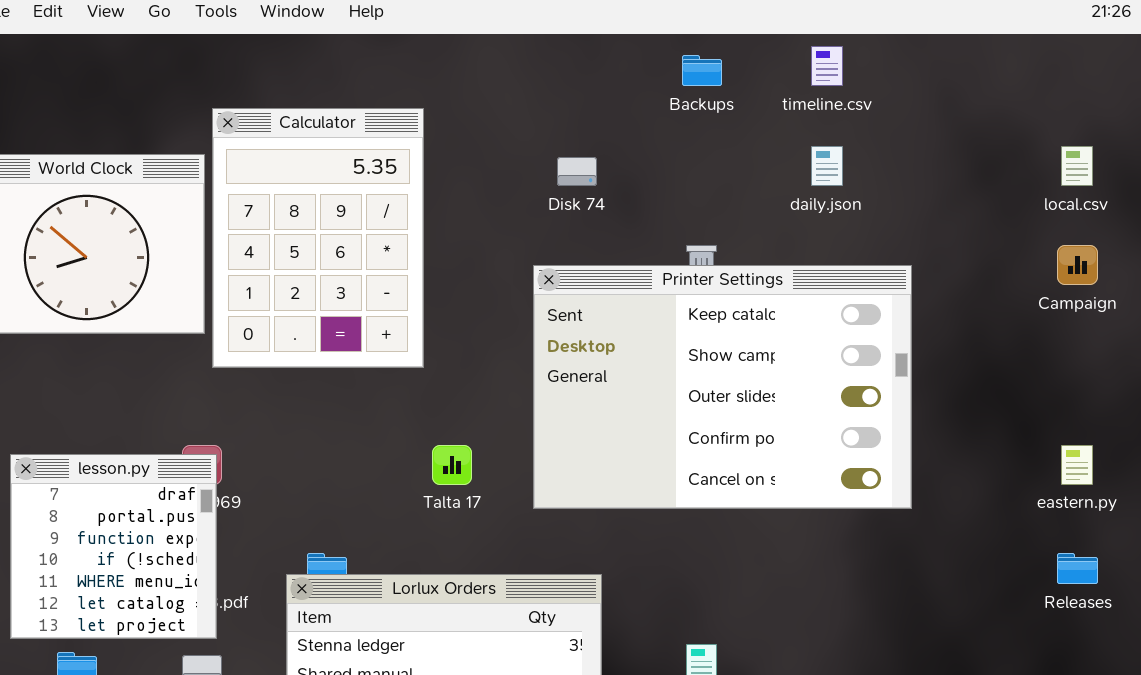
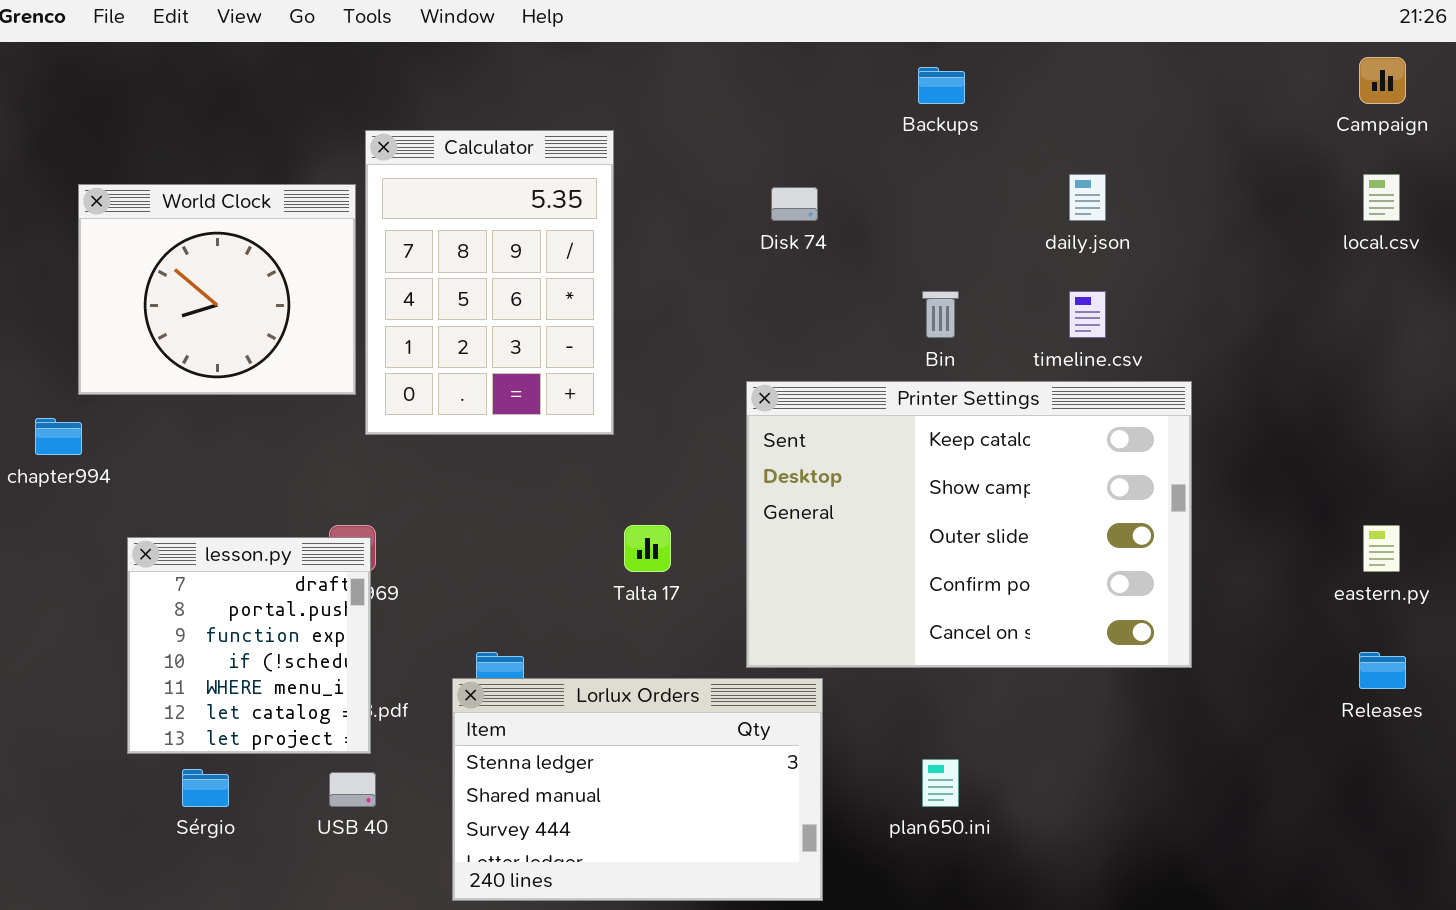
timeline.csv: [811,46,843,86] -> [1069,291,1106,338], moved
Campaign: [1057,245,1098,285] -> [1359,57,1406,104], moved
Printer Settings: [533,265,912,509] -> [746,381,1192,668], moved

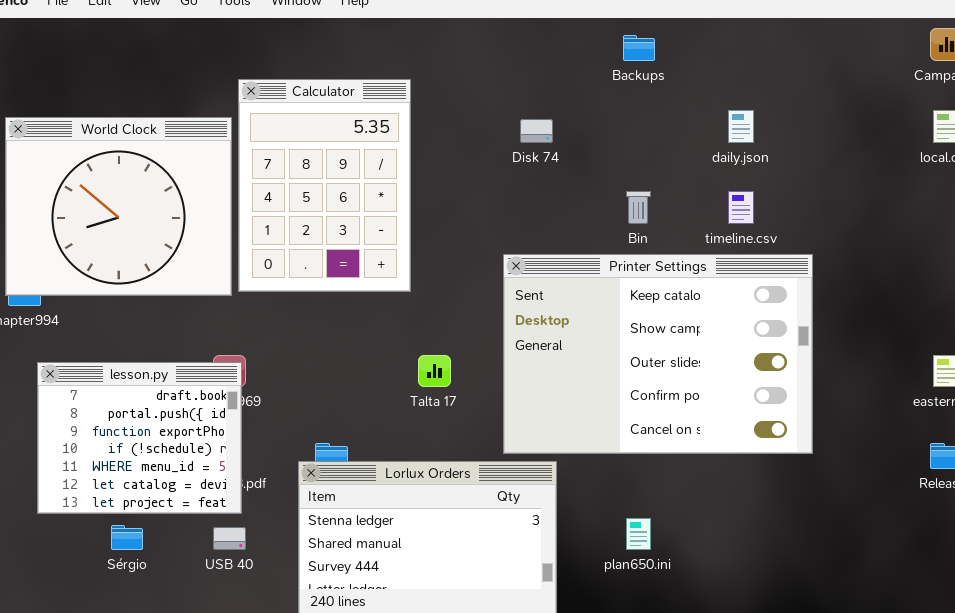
World Clock: [78,184,356,395] -> [5,117,232,296], resized
lesson.py: [127,537,371,754] -> [37,362,242,514], resized

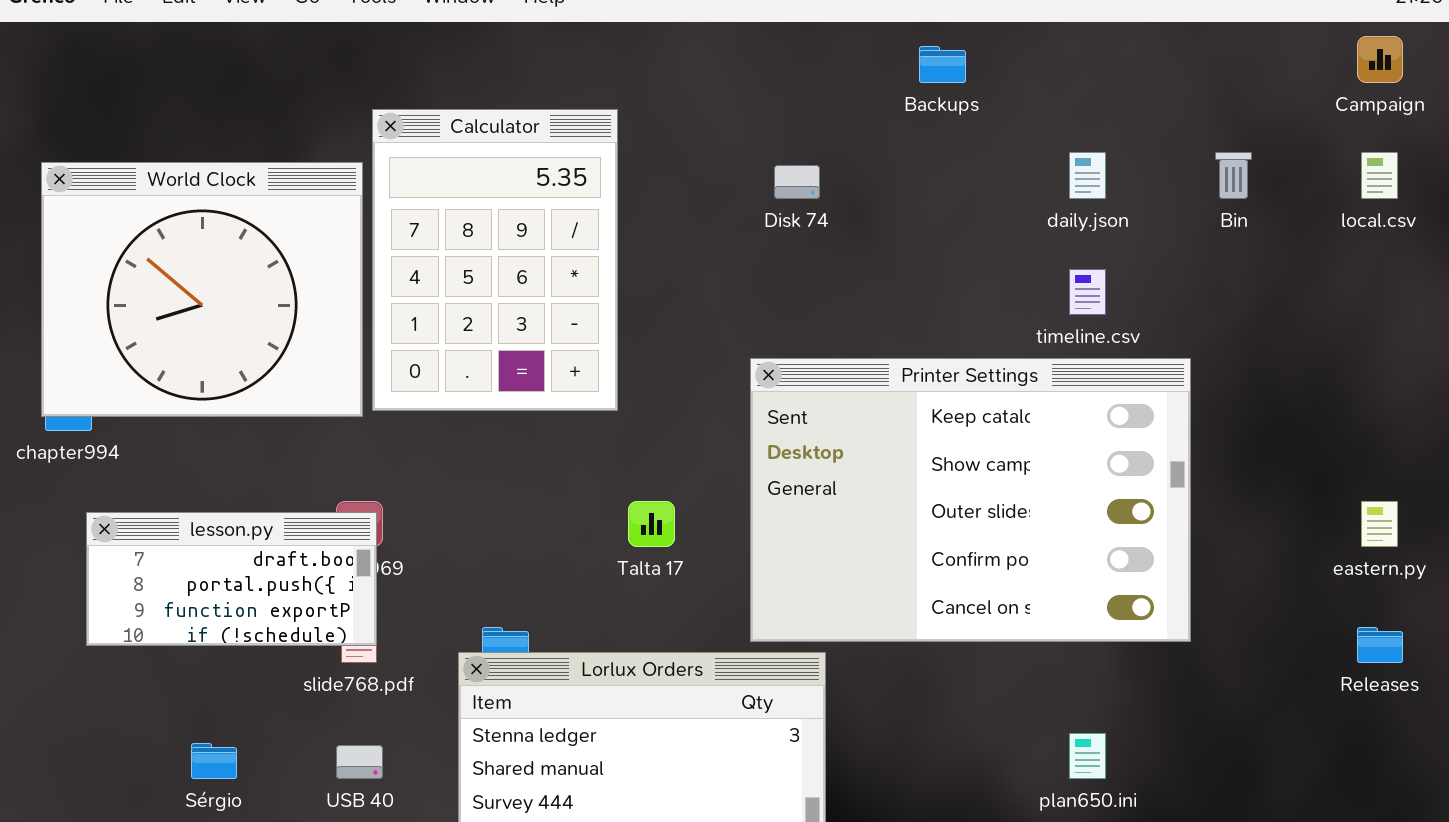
Bin: [626,191,651,224] -> [1215,152,1252,199], moved
lesson.py: [37,362,242,514] -> [86,512,377,646], resized
plan650.ini: [626,518,651,550] -> [1069,733,1106,779], moved

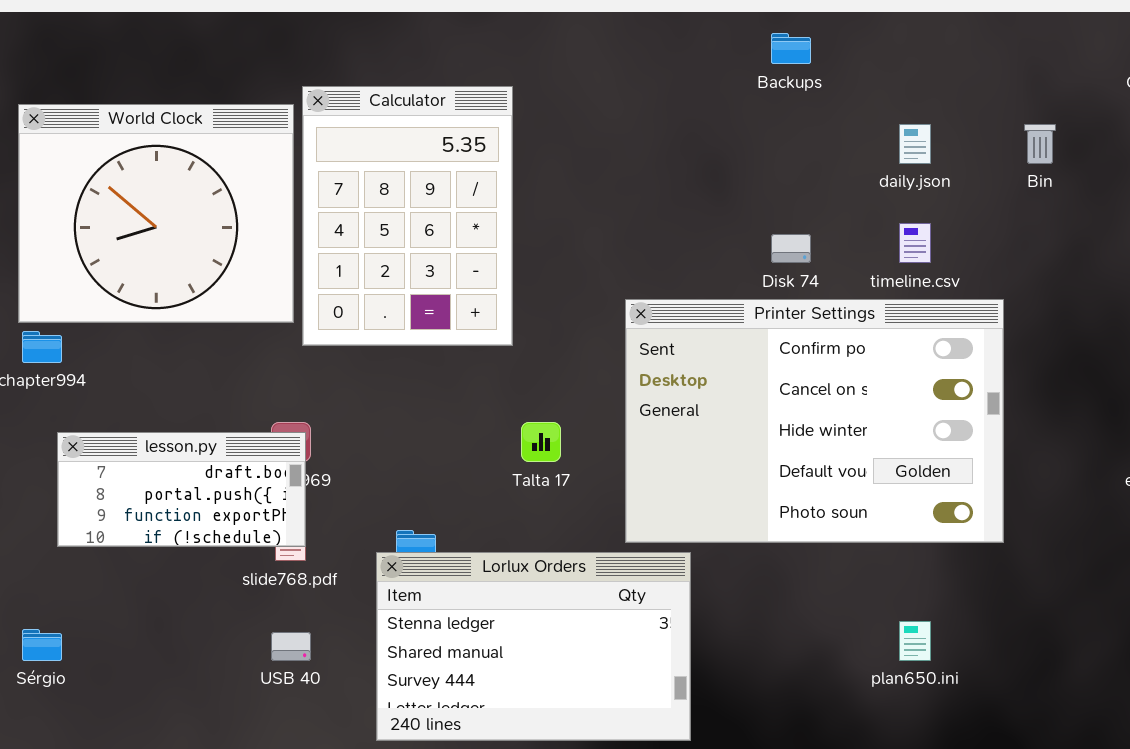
World Clock: [41,162,363,417] -> [18,104,294,323], moved
Disk 74: [774,165,820,199] -> [771,234,811,263], moved
Printer Settings: [750,358,1191,642] -> [625,299,1004,543], scrolled down 3 rows
Sérgio: [191,743,237,779] -> [22,629,62,661], moved

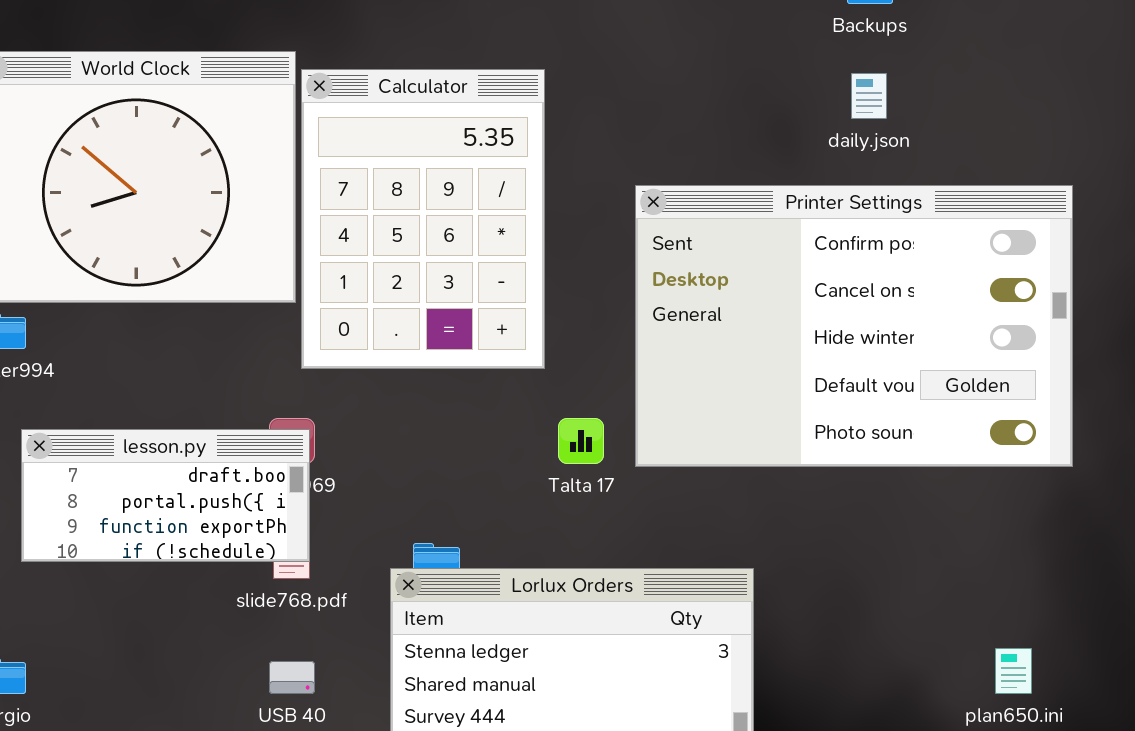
Calculator: [302,86,513,346] -> [301,69,545,369], moved
daily.json: [899,124,931,164] -> [851,73,887,119], moved
Printer Settings: [625,299,1004,543] -> [635,185,1073,467], moved

